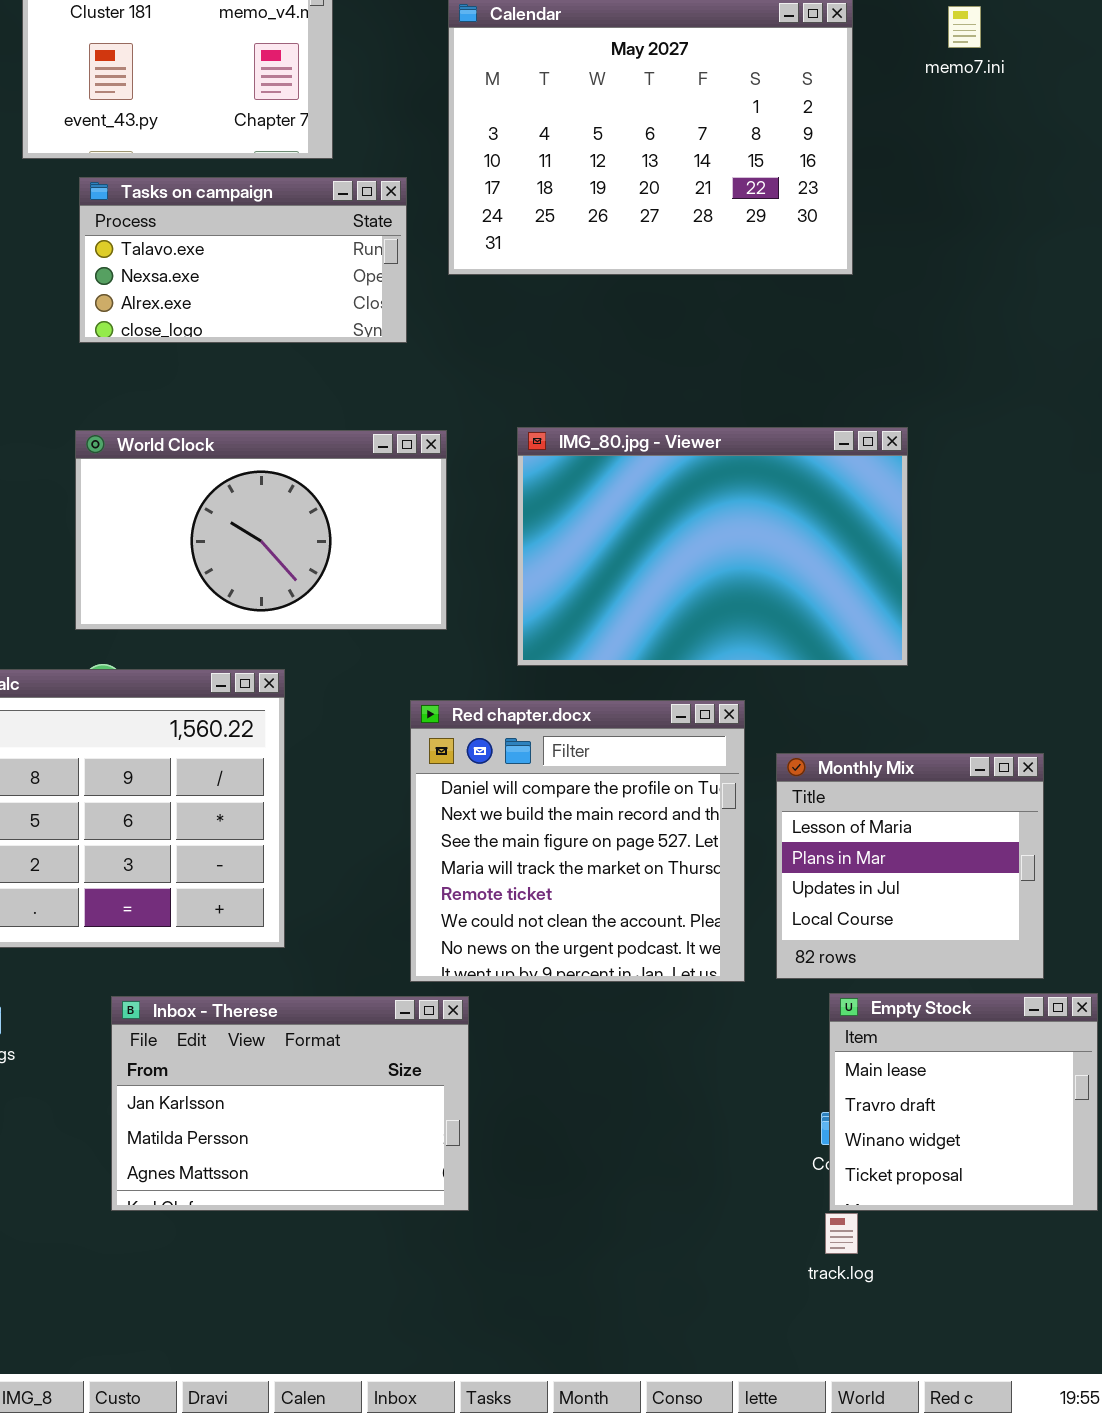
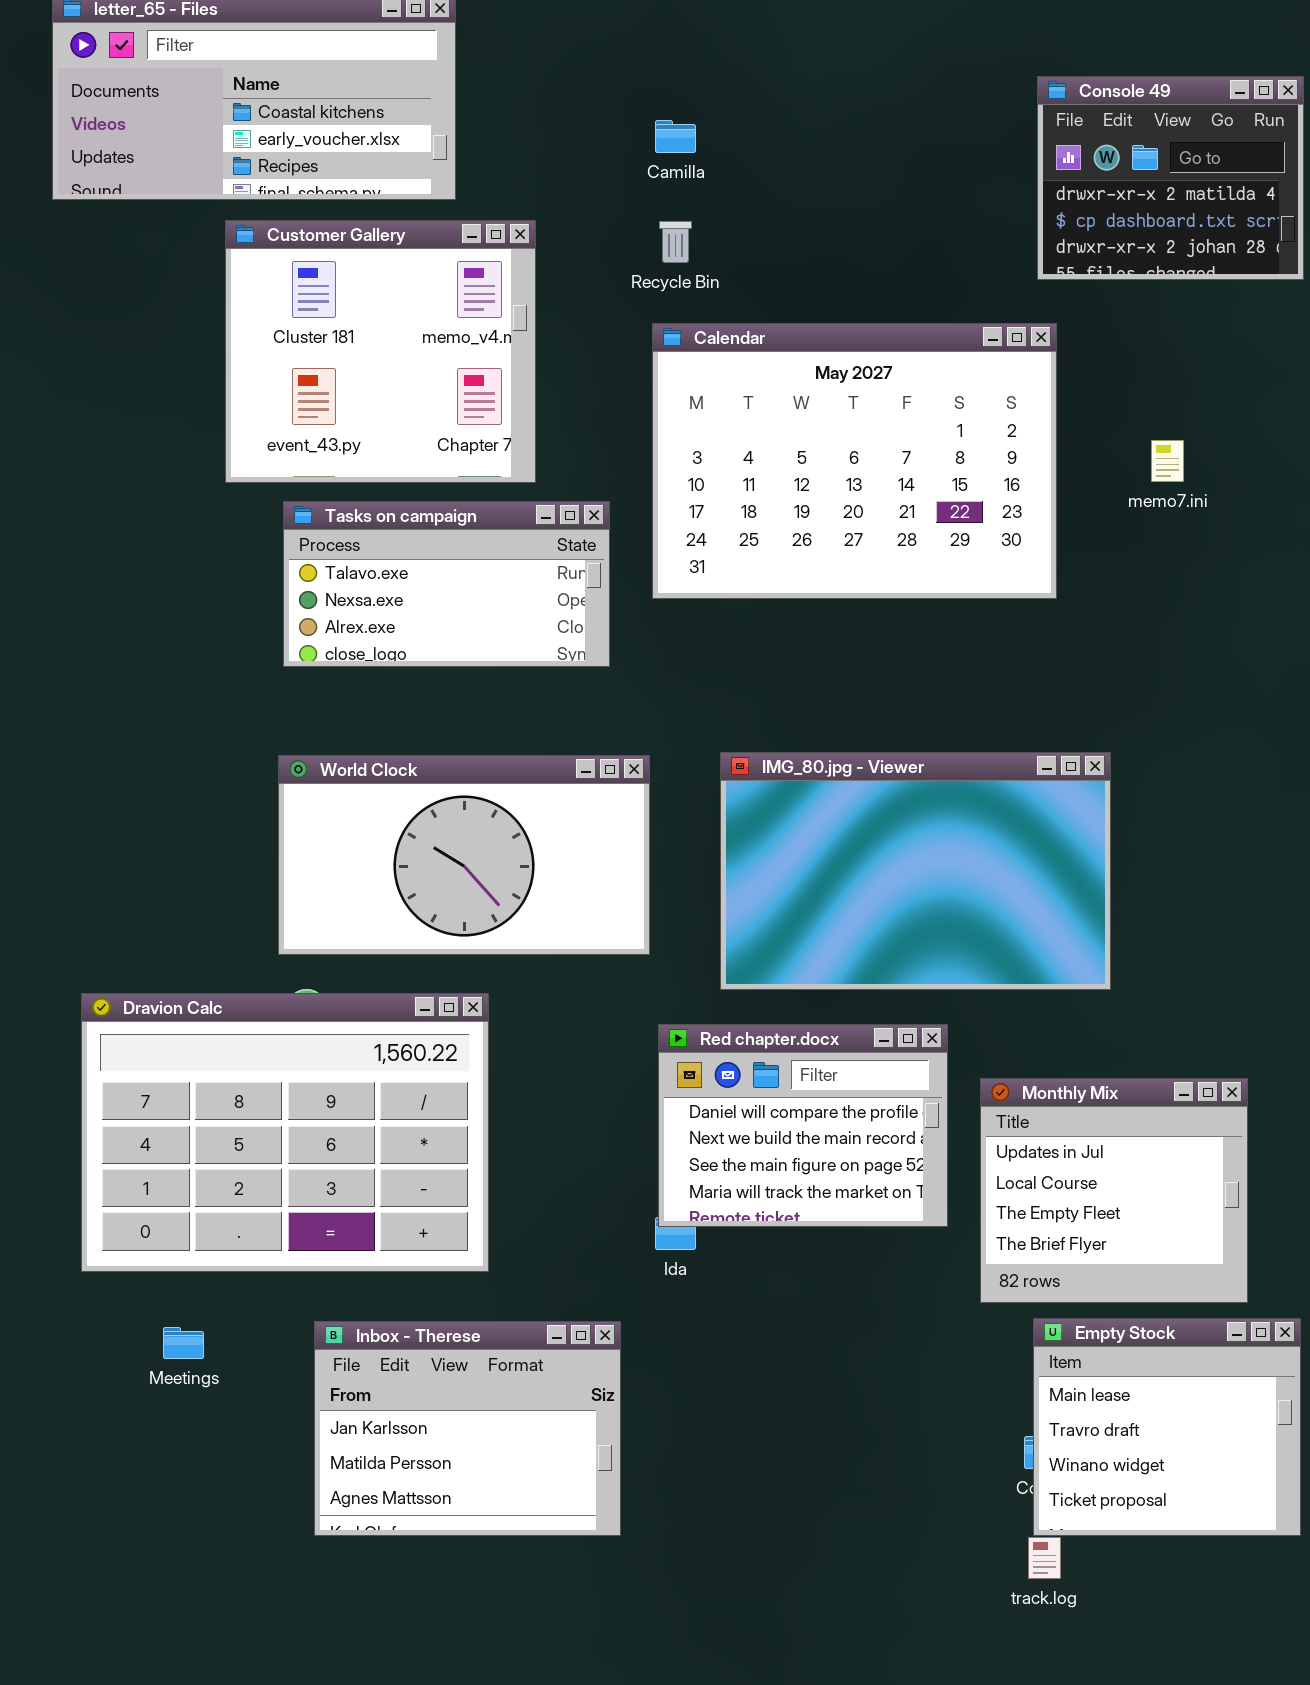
memo7.ini: [948,6,981,48] -> [1151,440,1184,482], moved
Red chapter.docx: [410,700,745,982] -> [658,1024,948,1227], resized
Monthly Mix: [776,753,1044,979] -> [980,1078,1248,1303], scrolled down 2 rows
Inbox - Therese: [111,996,469,1211] -> [314,1321,621,1536], resized

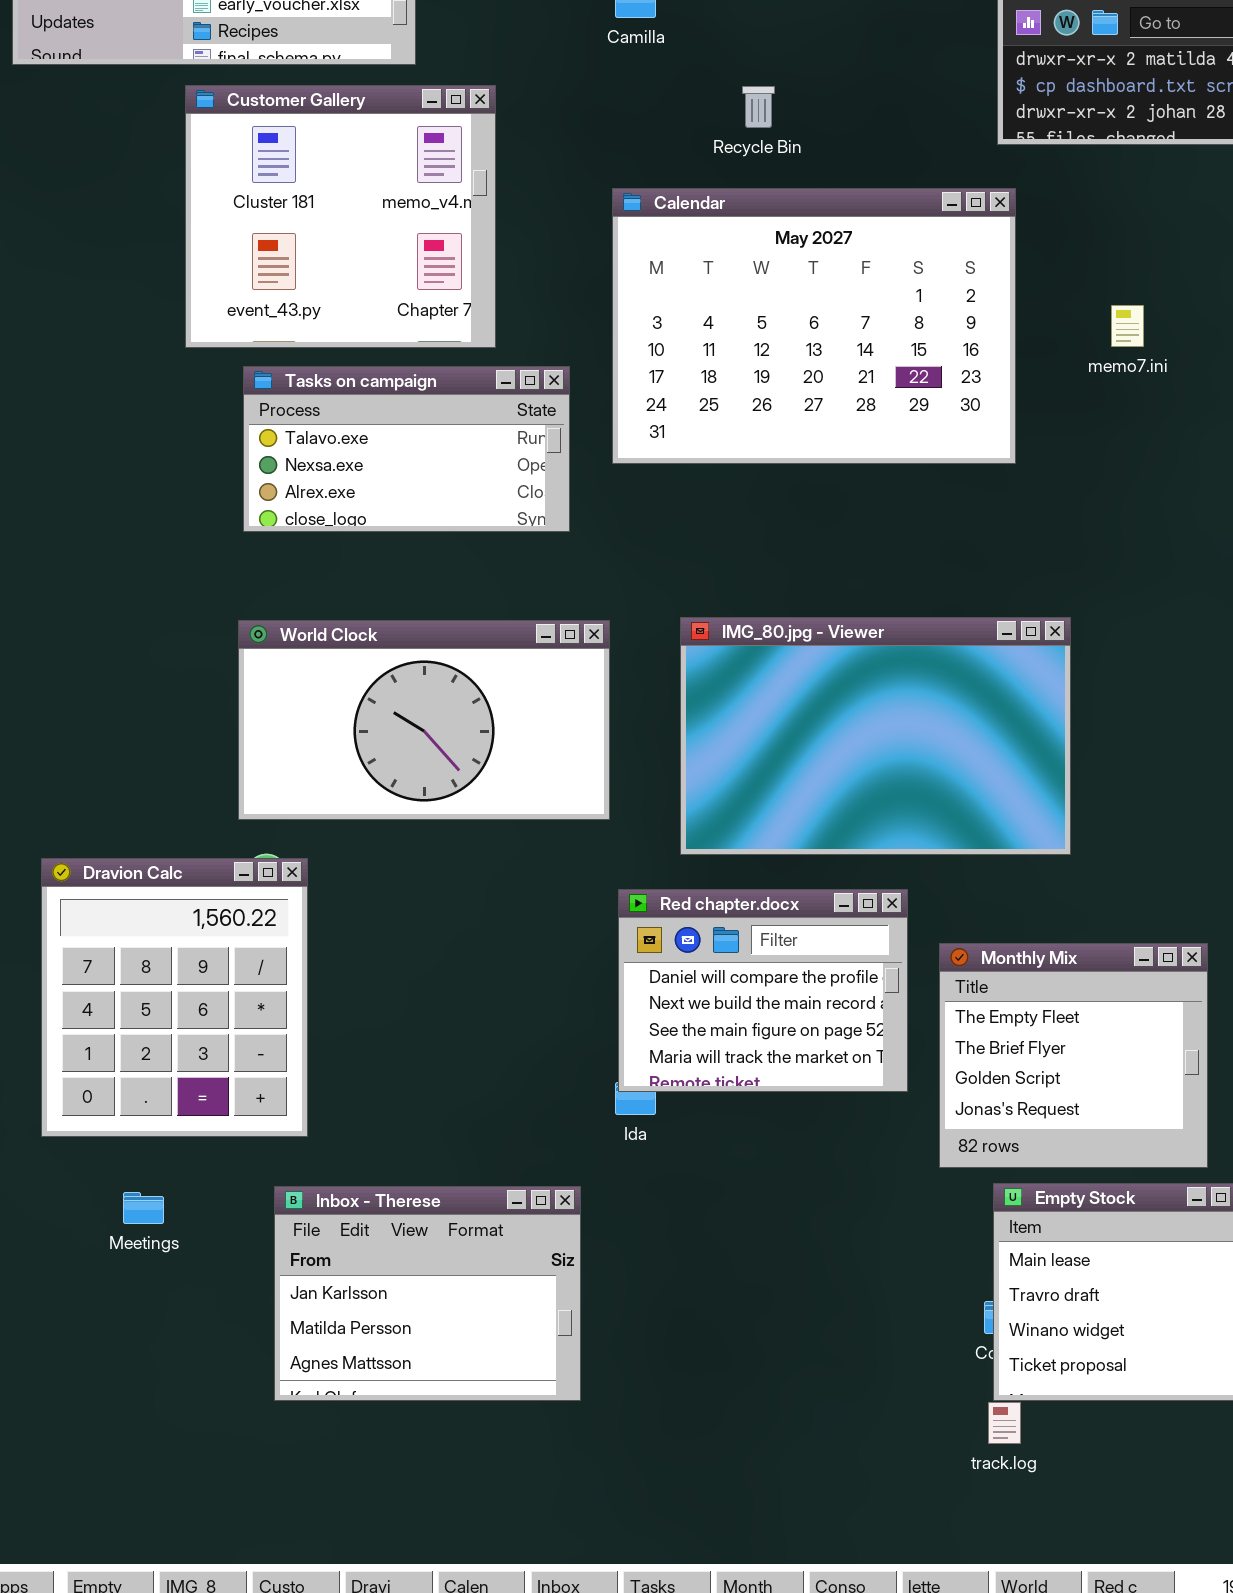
Recycle Bin: [659,221,692,263] -> [742,86,775,128], moved
Dravion Calc: [81,993,489,1272] -> [41,858,308,1137], resized
Monthly Mix: [980,1078,1248,1303] -> [939,943,1208,1168], scrolled down 2 rows

